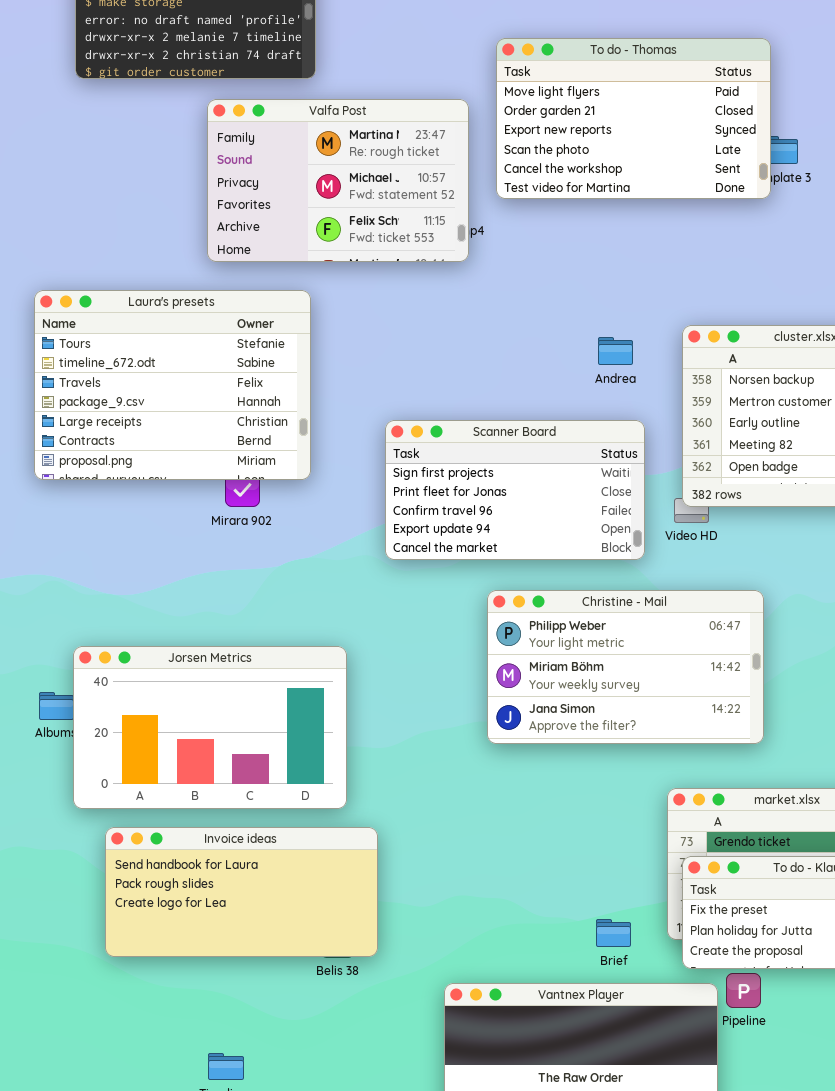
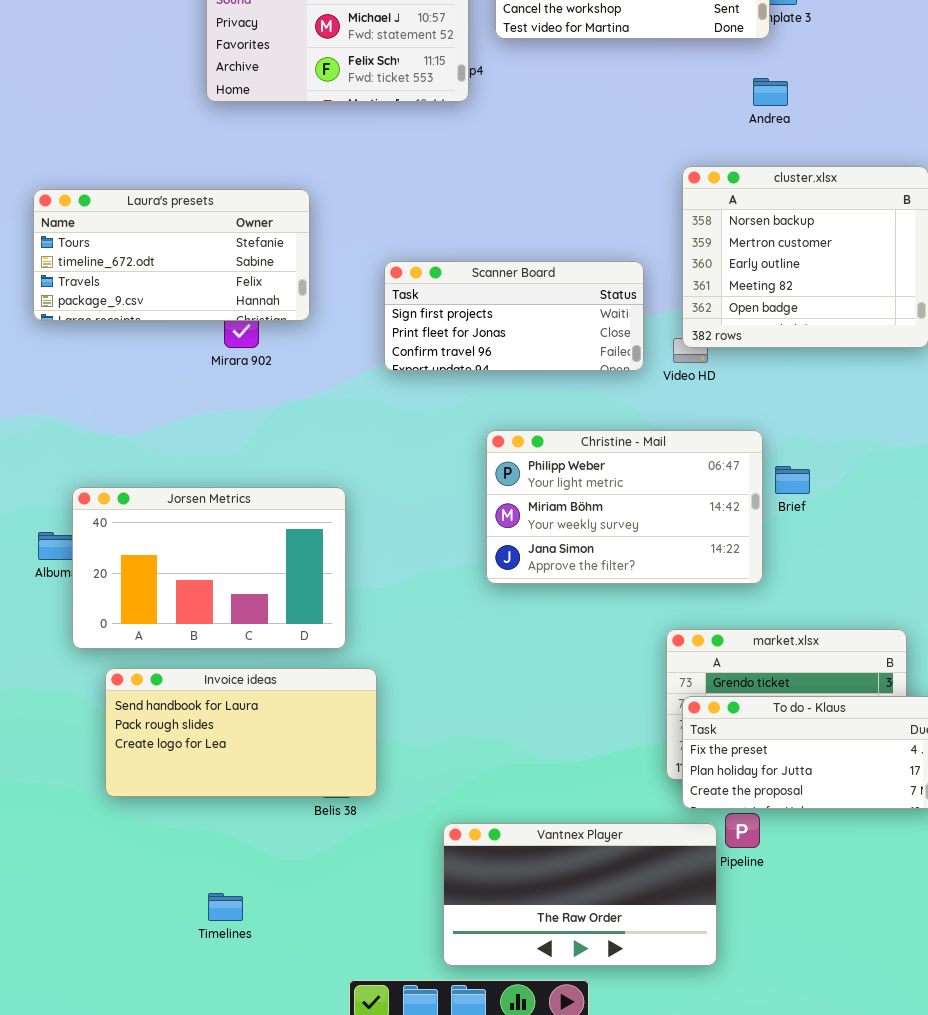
Laura's presets: [34,290,311,480] -> [33,189,310,321], resized
Andrea: [598,337,633,365] -> [753,78,788,106], moved
Scanner Board: [385,420,645,560] -> [384,261,644,371], resized
Brief: [596,919,631,947] -> [775,466,810,494], moved

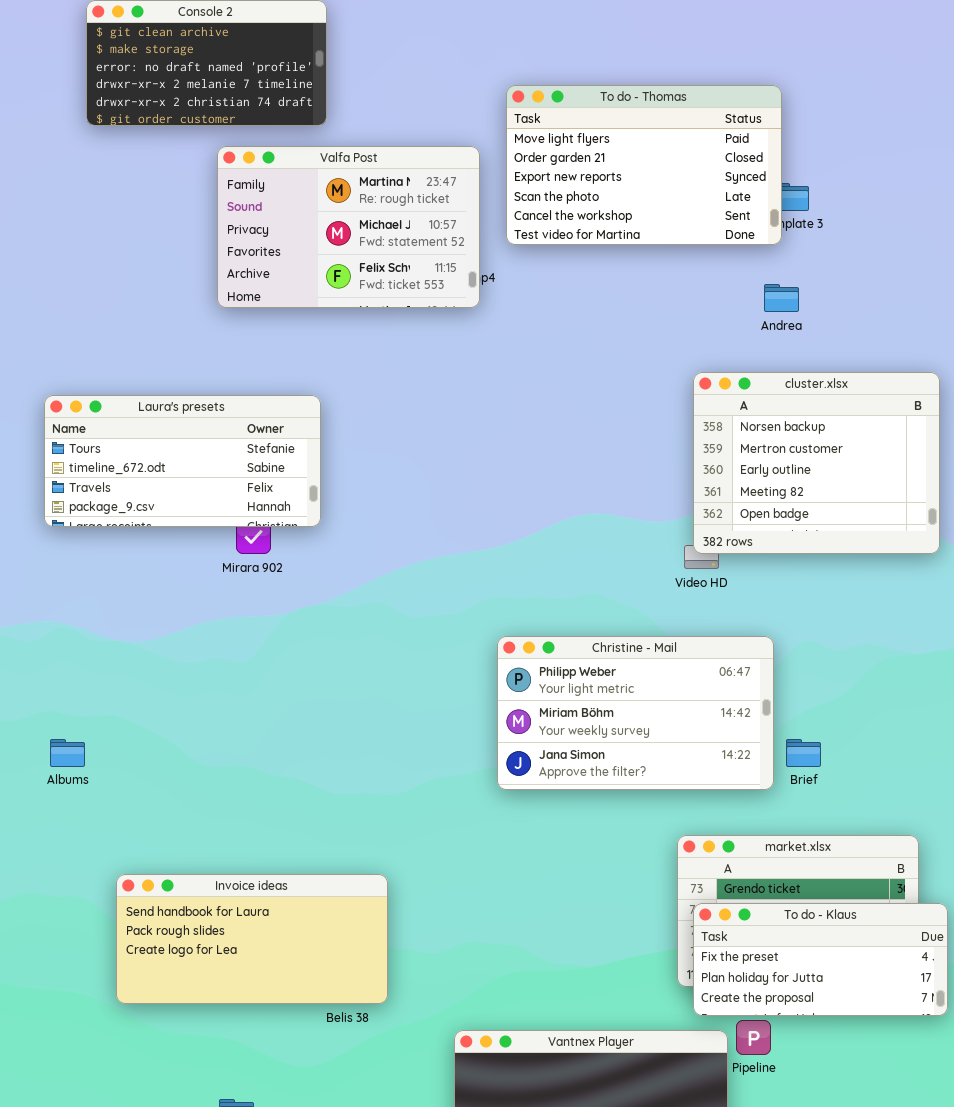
Scanner Board: [384,261,644,371] -> none, closed
Brief: [775,466,810,494] -> [786,739,821,767], moved
Jorsen Metrics: [72,487,346,649] -> none, closed

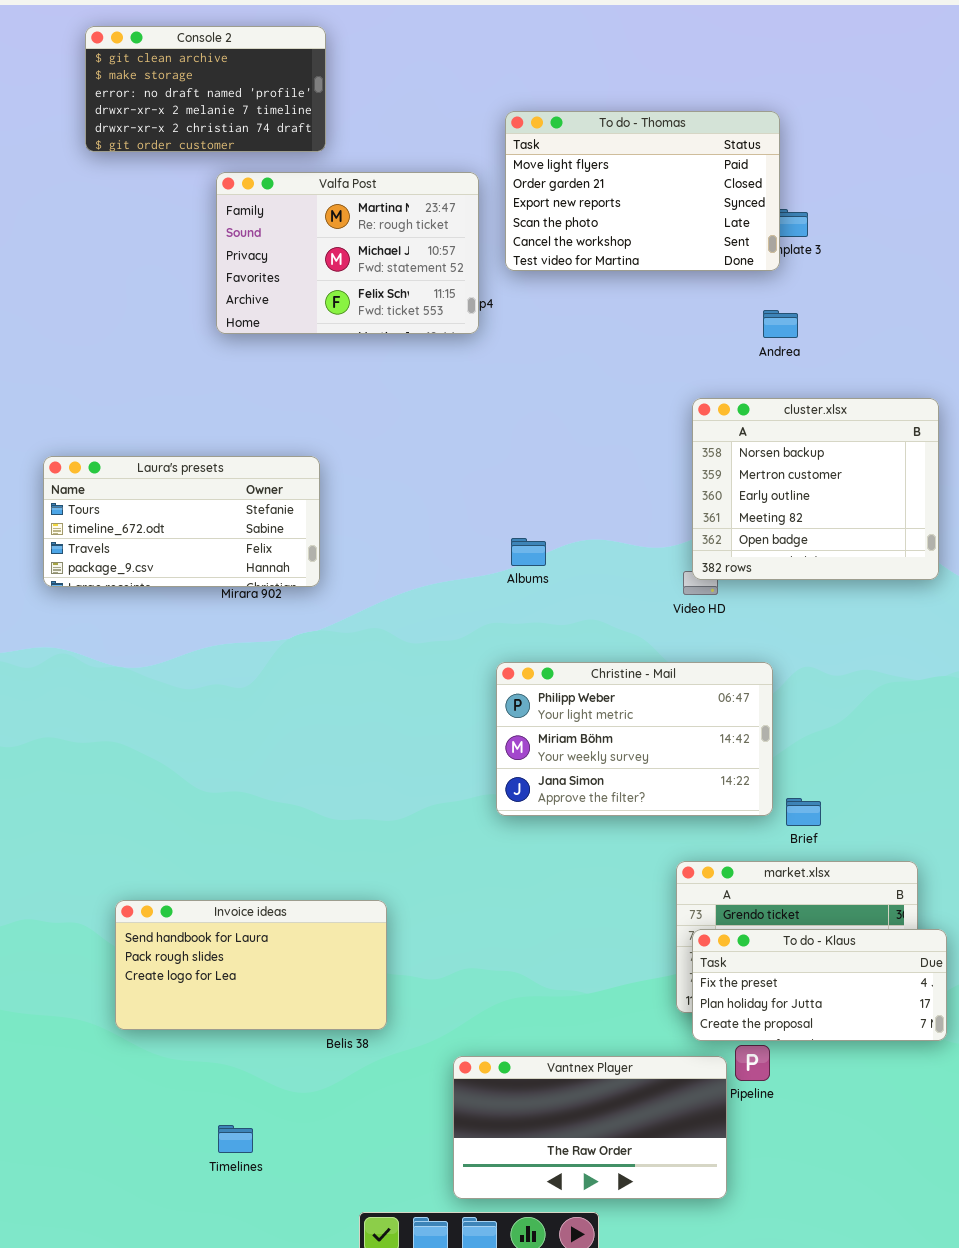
Laura's presets: [44,395,321,527] -> [43,456,320,587], moved
Albums: [50,739,85,767] -> [511,538,546,566], moved
Brief: [786,739,821,767] -> [786,798,821,826], moved

